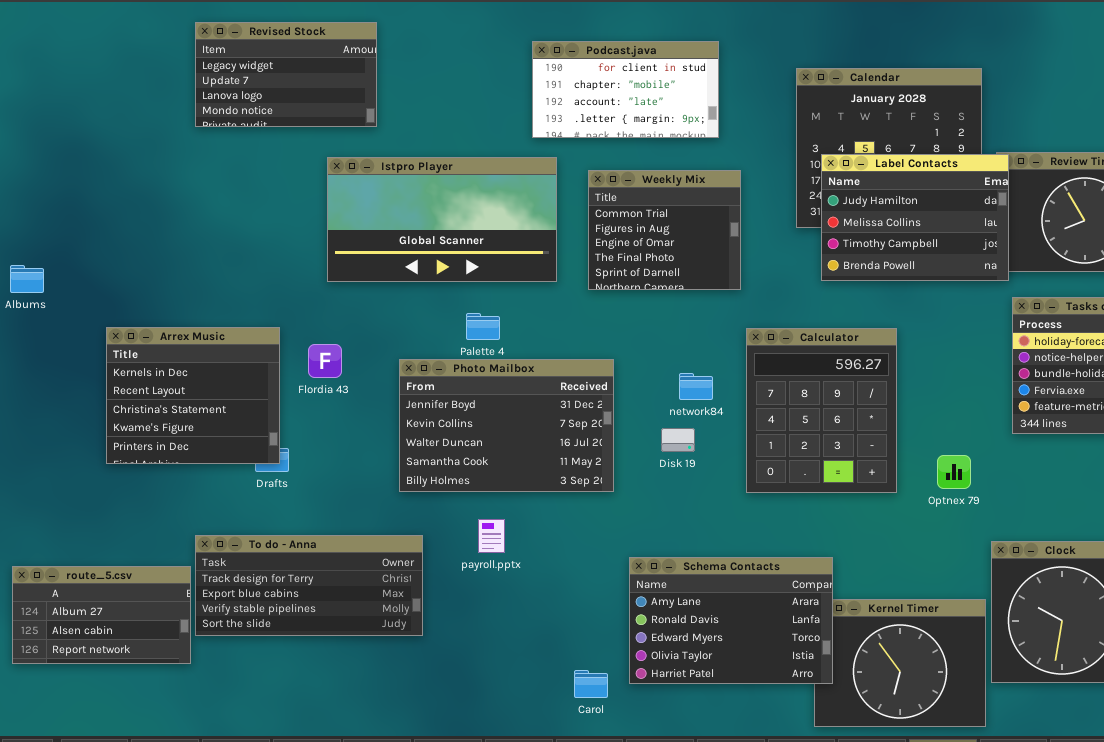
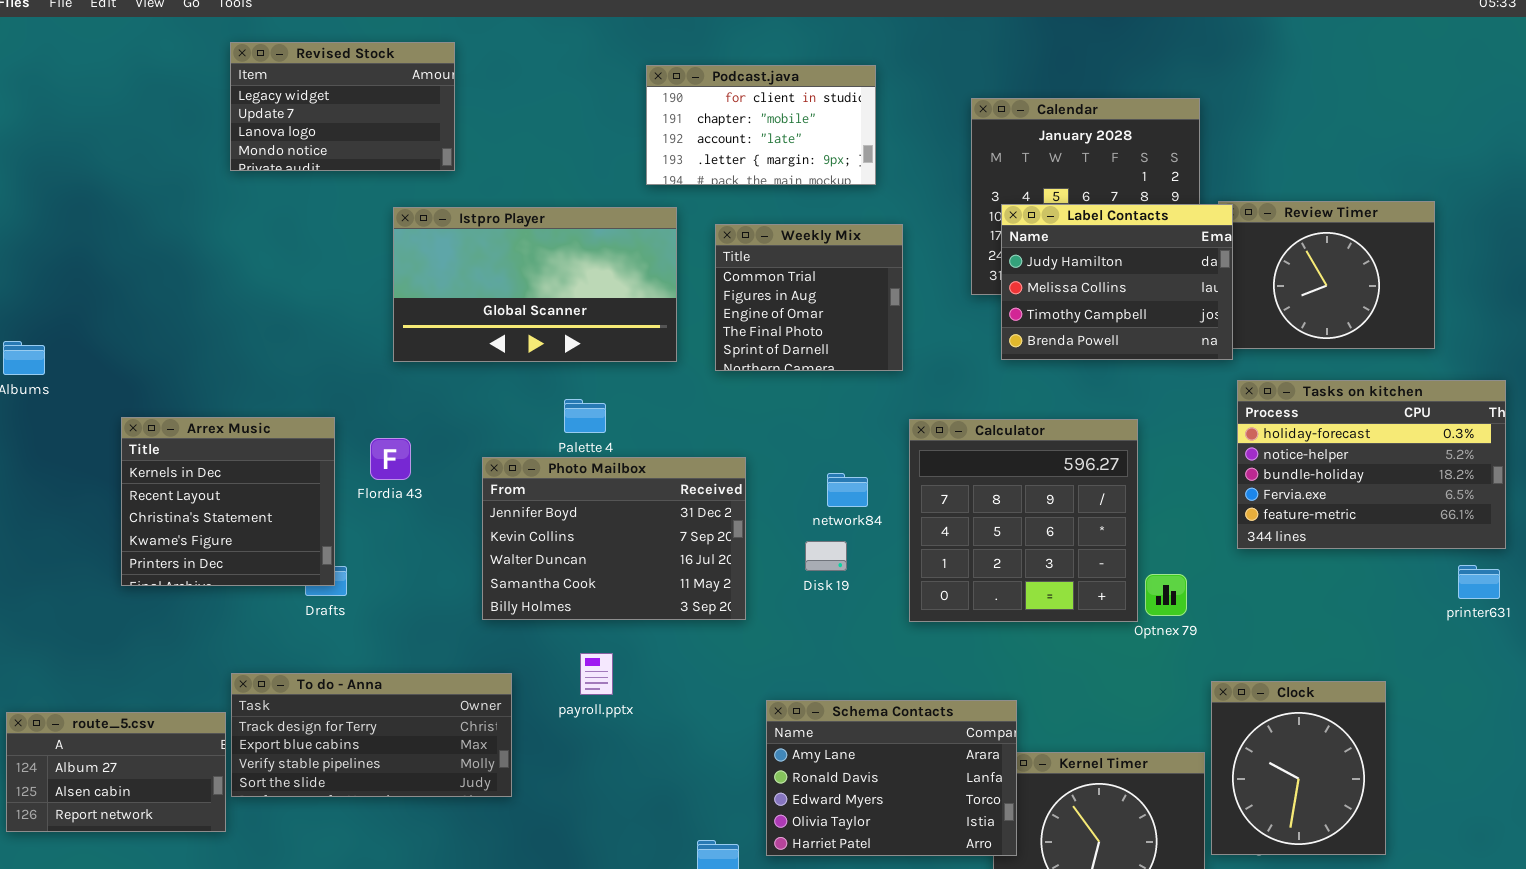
Calculator: [746,328,897,493] -> [909,419,1138,622], resized

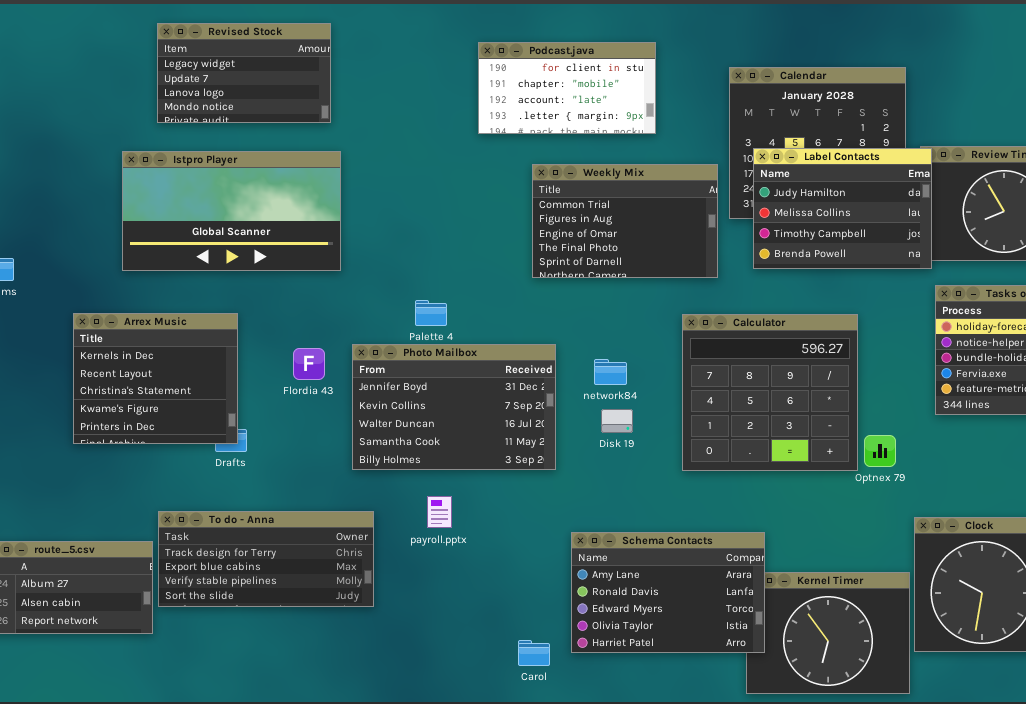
Istpro Player: [393,207,677,362] -> [122,151,341,271], moved
Weekly Mix: [715,224,903,371] -> [532,164,718,278], resized
Flordia 43: [370,438,411,480] -> [293,348,325,380], moved
network84: [827,473,868,507] -> [594,359,627,385], moved

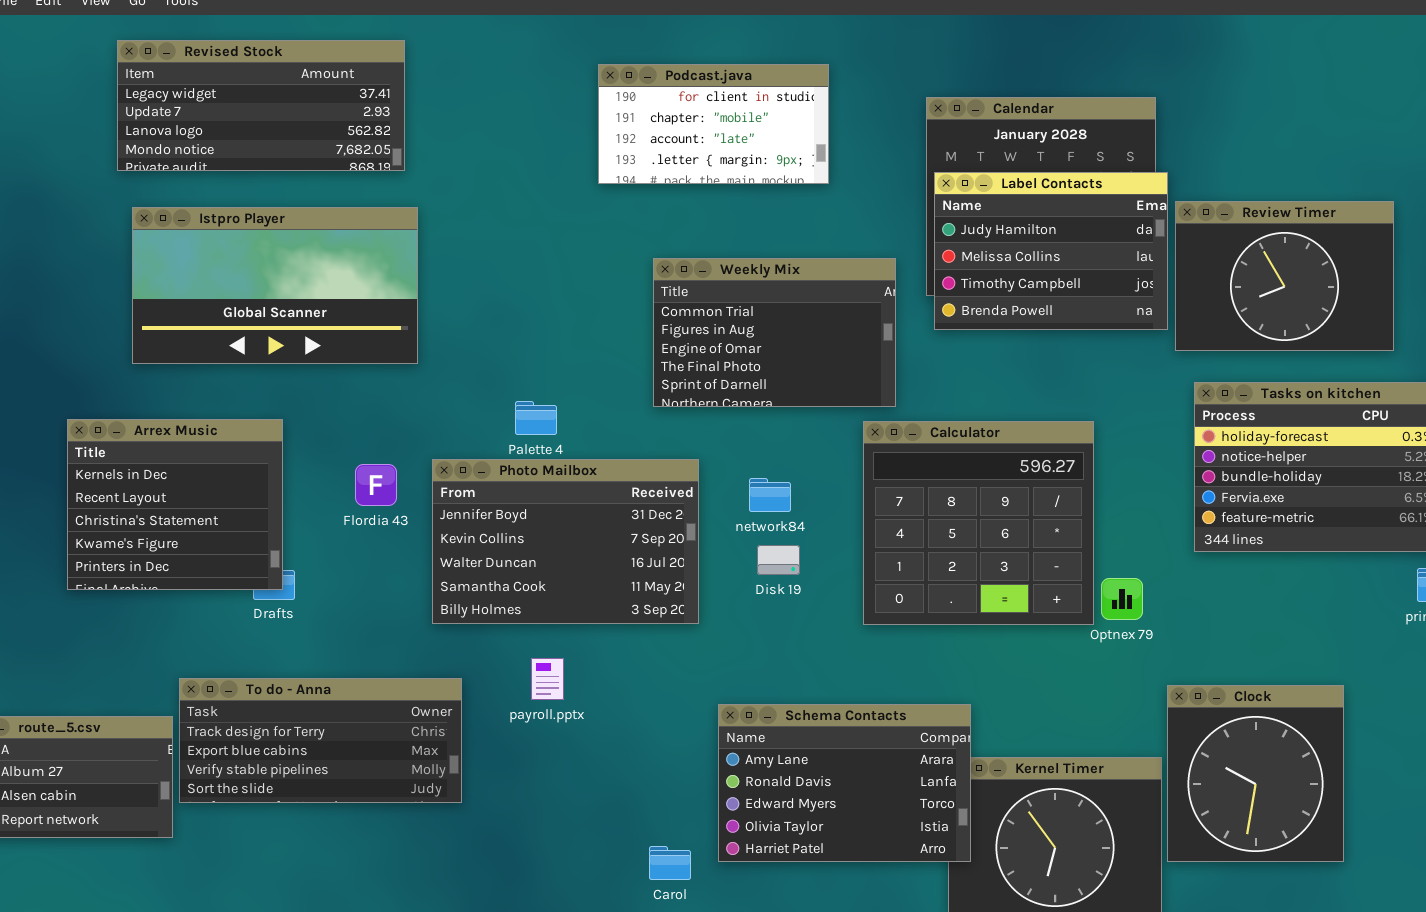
Revised Stock: [157,23,331,123] -> [117,40,405,171], resized
Label Contacts: [753,148,932,269] -> [934,172,1168,330], moved
Weekly Mix: [532,164,718,278] -> [653,258,896,407], moved

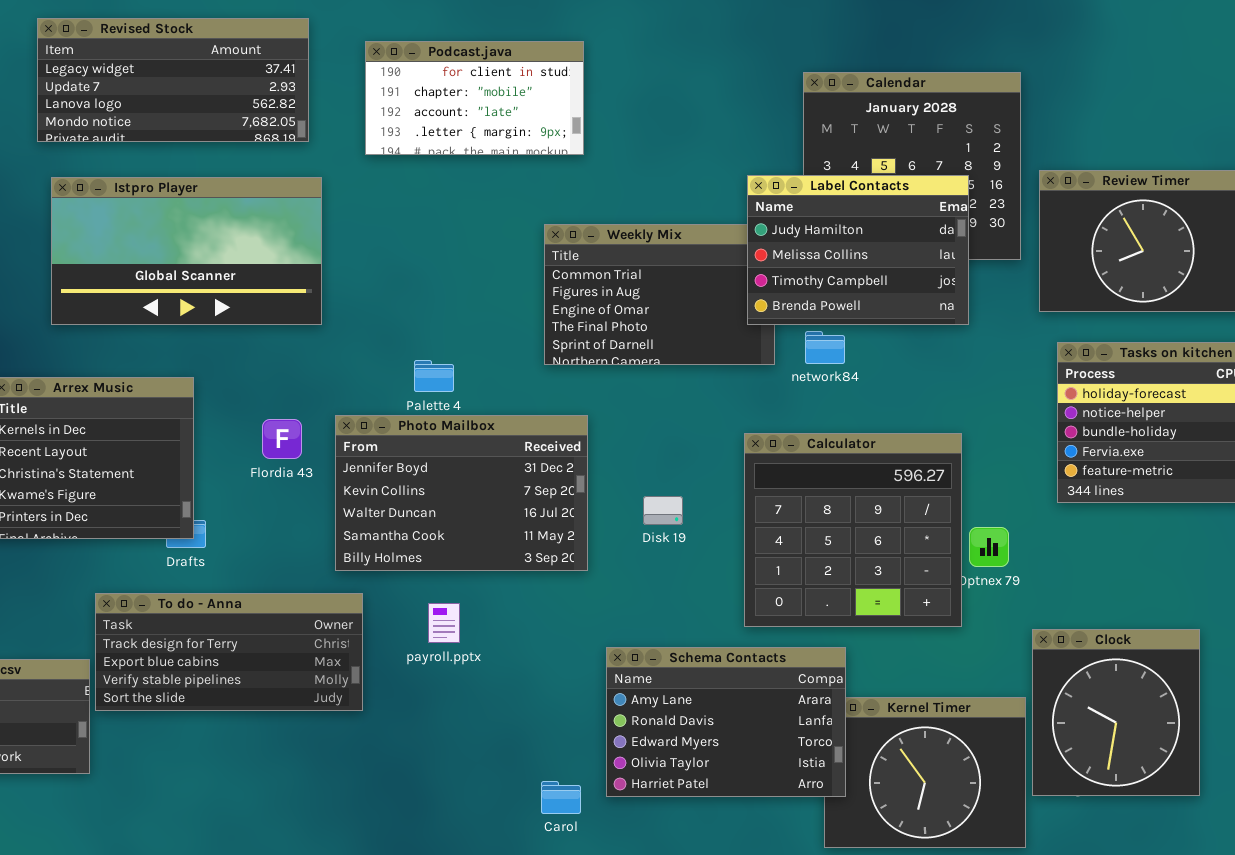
Podcast.java: [598,64,829,184] -> [365,41,584,155], moved
Label Contacts: [934,172,1168,330] -> [747,175,969,325], moved
Calculator: [863,421,1094,625] -> [744,433,962,627], moved
network84: [749,478,791,512] -> [805,331,845,364], moved
To do - Anna: [179,678,462,803] -> [95,593,363,711], moved

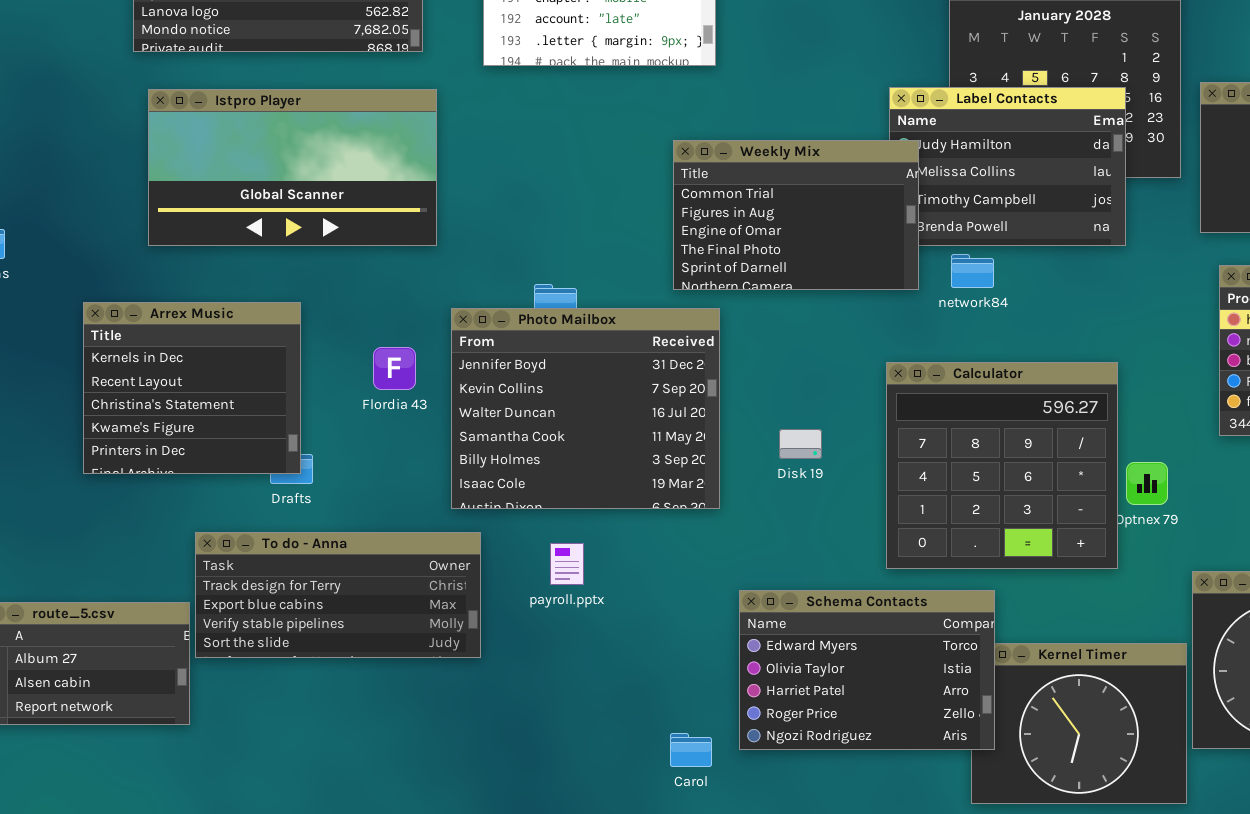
Weekly Mix: [544,224,775,365] -> [673,140,919,290], raised
Photo Mailbox: [335,415,588,571] -> [451,308,720,509], resized
Schema Contacts: [606,647,846,797] -> [739,590,995,750], scrolled down 2 rows

